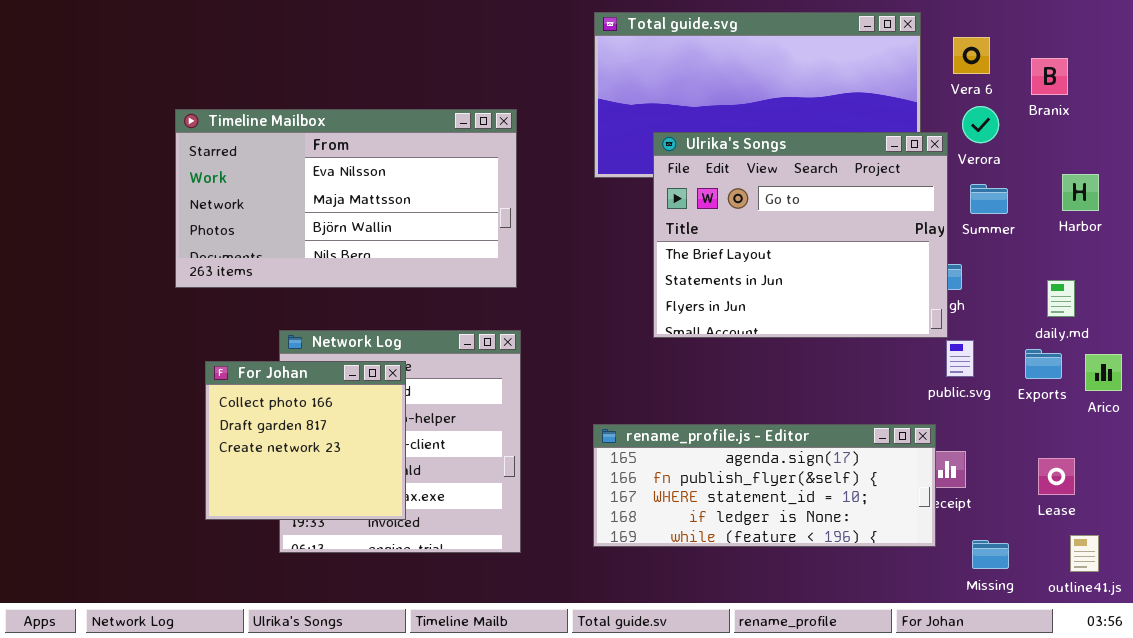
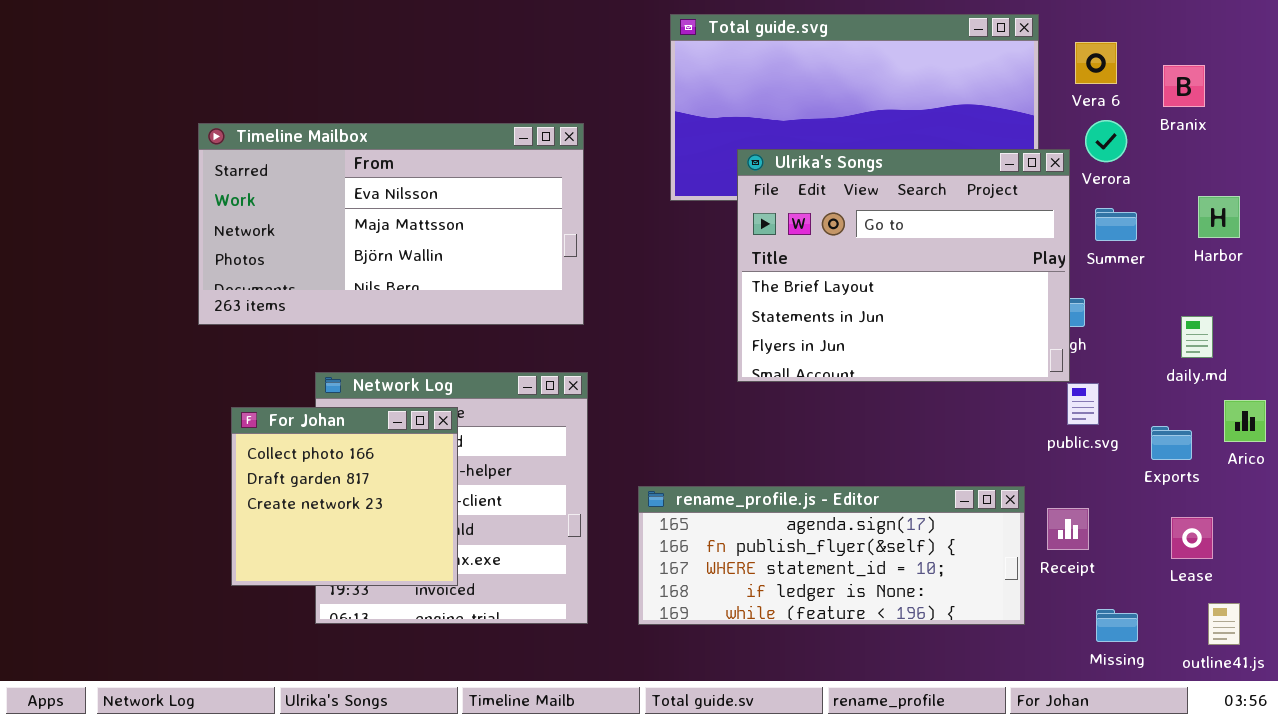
Exports: [1025,349,1062,379] -> [1151,426,1192,460], moved
rename_profile.js - Editor: [593,424,936,547] -> [638,486,1025,625], moved

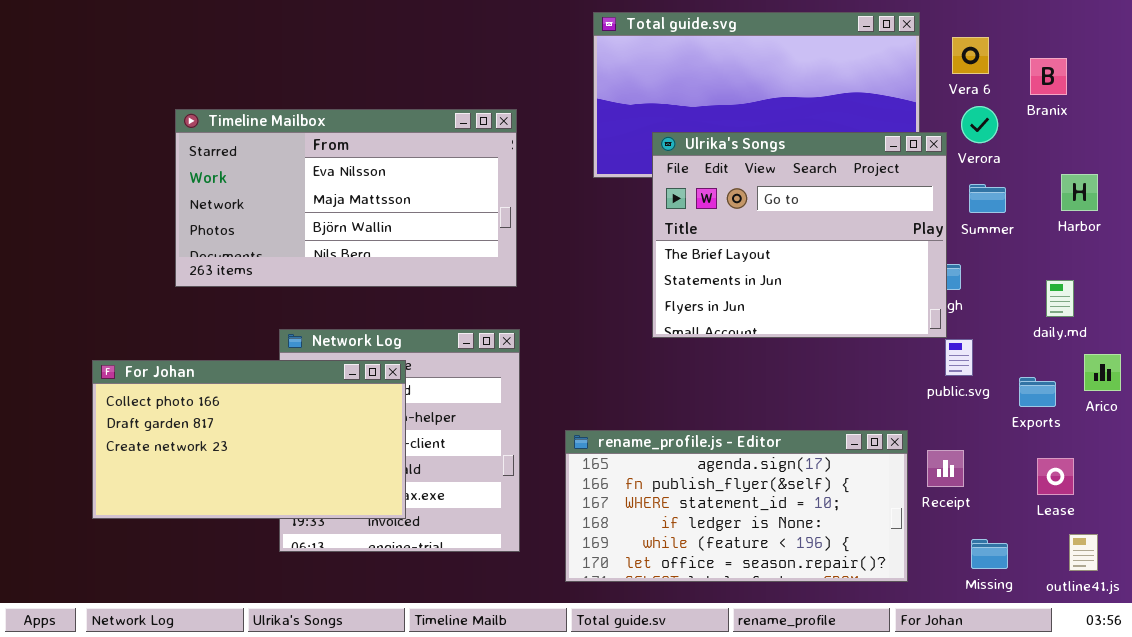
For Johan: [231,407,458,586] -> [92,360,406,519], resized
rename_profile.js - Editor: [638,486,1025,625] -> [565,430,908,582], resized

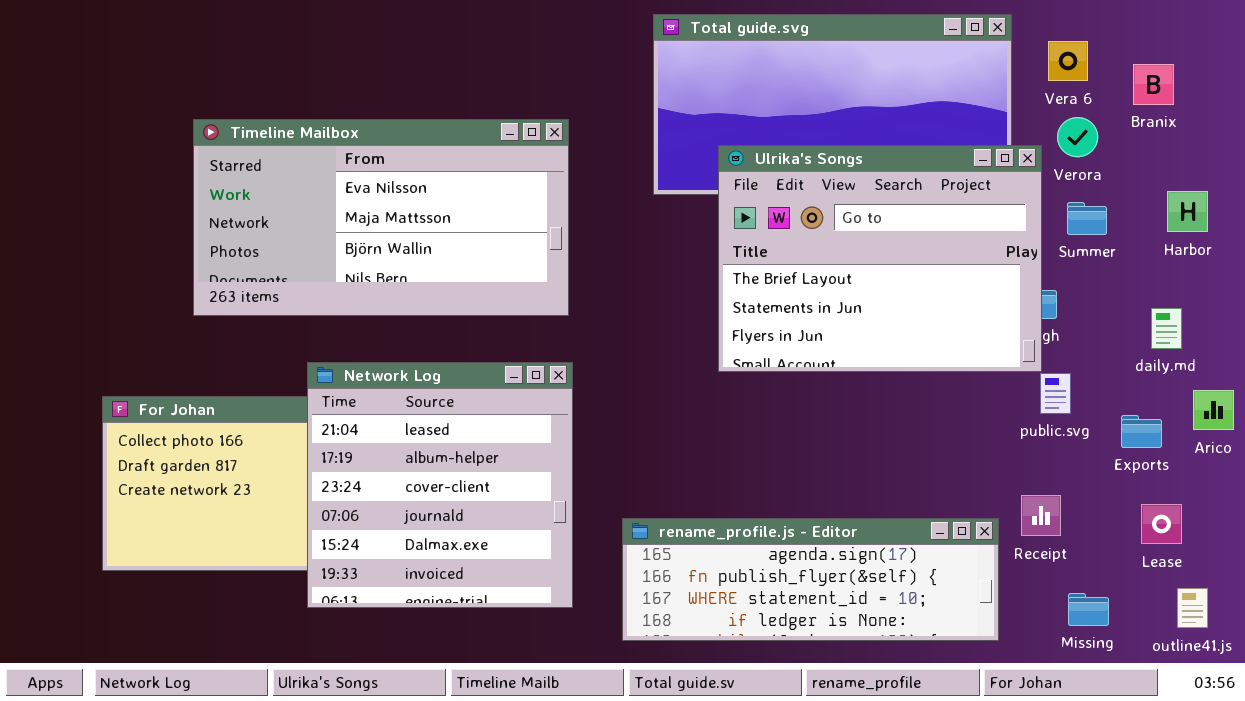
Network Log: [279,329,520,552] -> [307,362,573,608], raised
rename_profile.js - Editor: [565,430,908,582] -> [622,518,999,641], resized

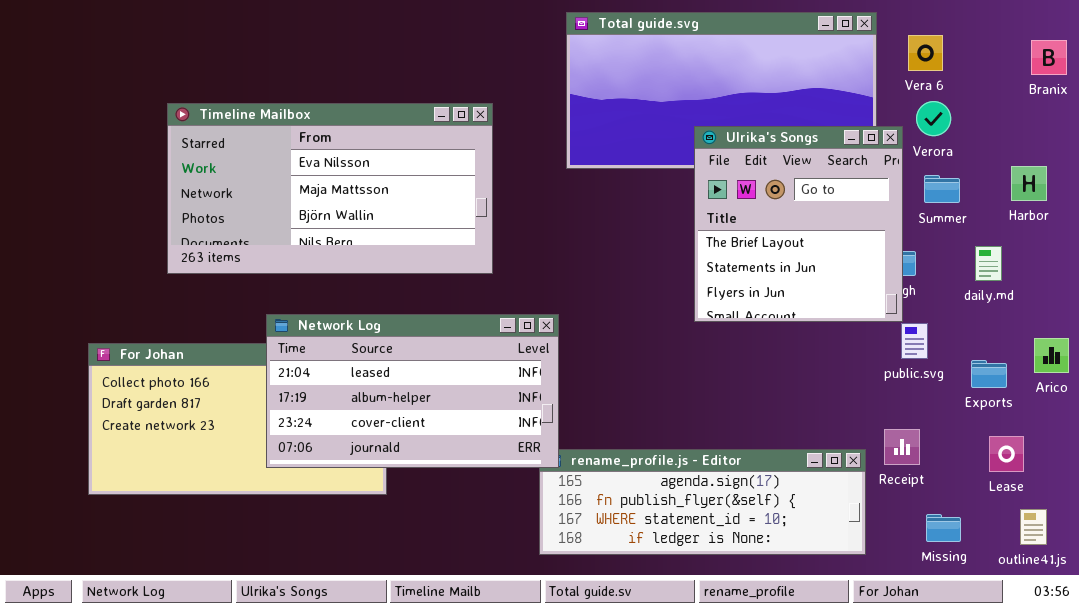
Branix: [1133,64,1174,105] -> [1031,40,1067,75], moved
Ulrika's Songs: [718,145,1042,372] -> [694,126,903,322], resized
daily.md: [1151,308,1182,349] -> [975,246,1002,281], moved
Network Log: [307,362,573,608] -> [266,314,559,468], resized

